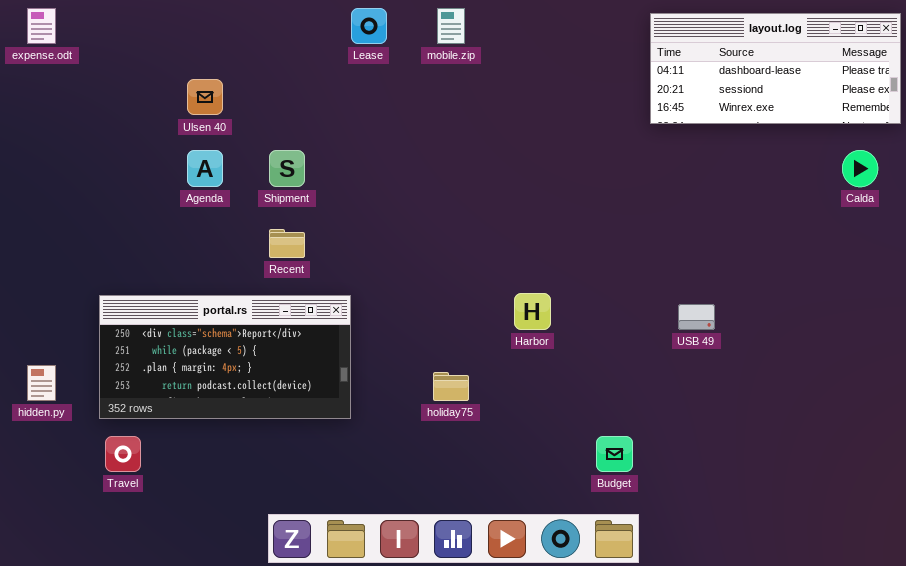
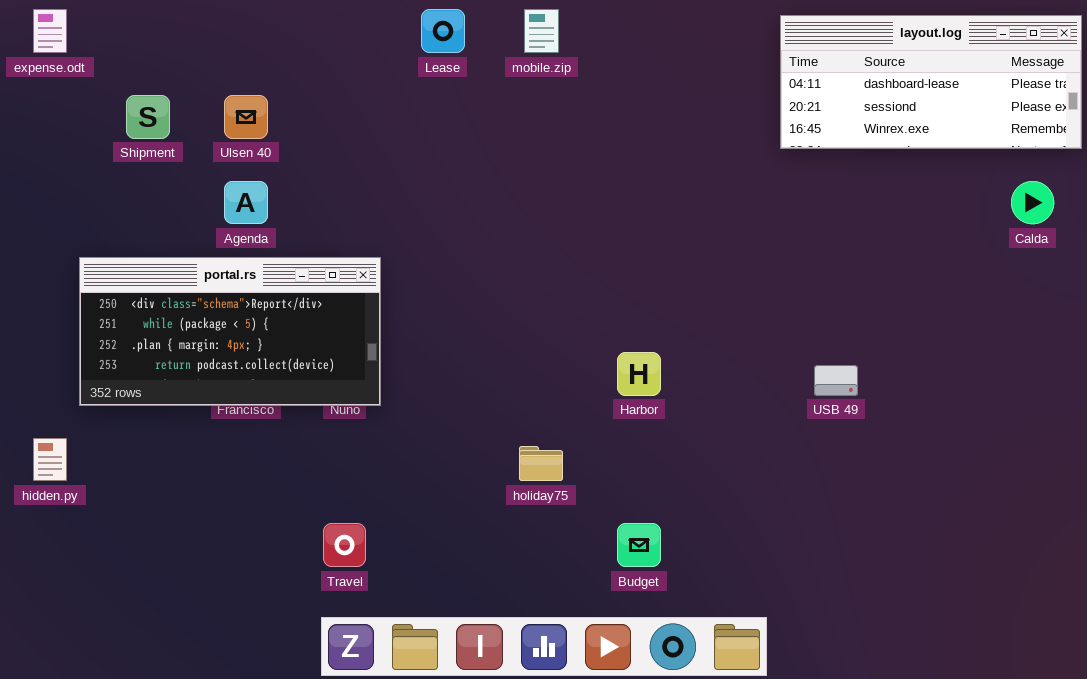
Shipment: [269,150,305,187] -> [126,95,170,139], moved
portal.rs: [99,295,351,419] -> [79,257,381,406], moved
Travel: [105,436,141,472] -> [323,523,366,567], moved
Budget: [596,436,633,472] -> [617,523,661,567], moved

